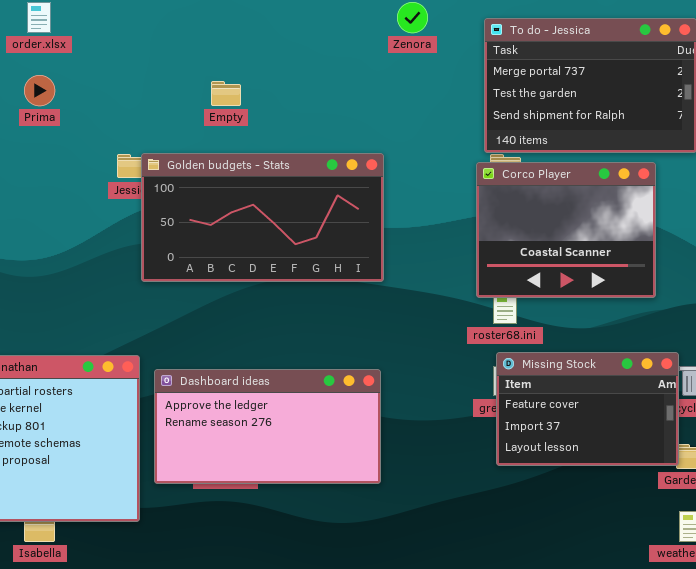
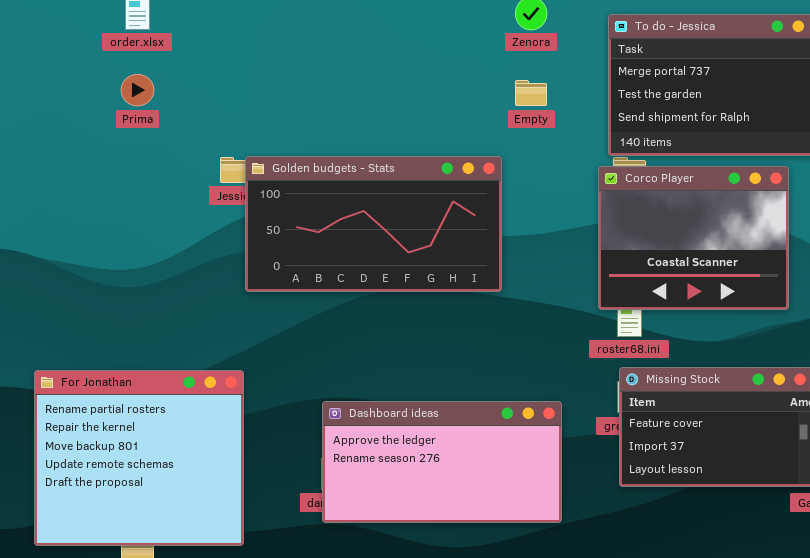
Empty: [211,81,241,106] -> [515,80,547,106], moved
Dashboard ideas: [154,369,381,484] -> [322,401,562,523], moved

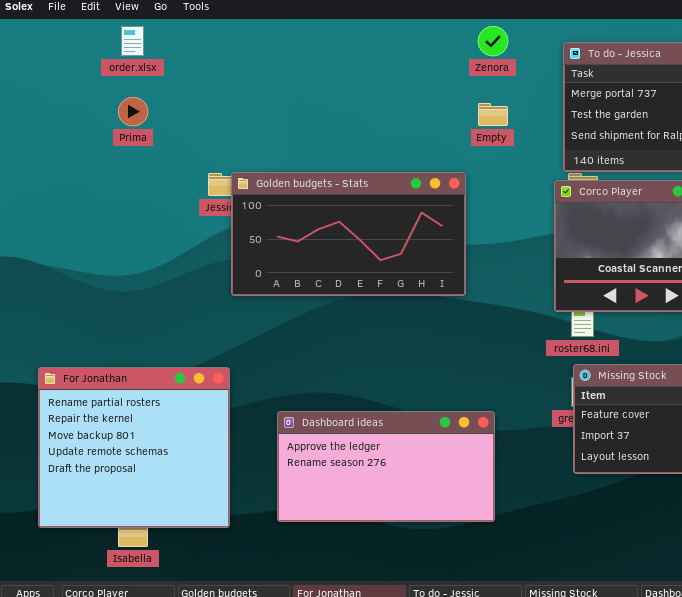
Dashboard ideas: [322,401,562,523] -> [277,411,495,522], moved

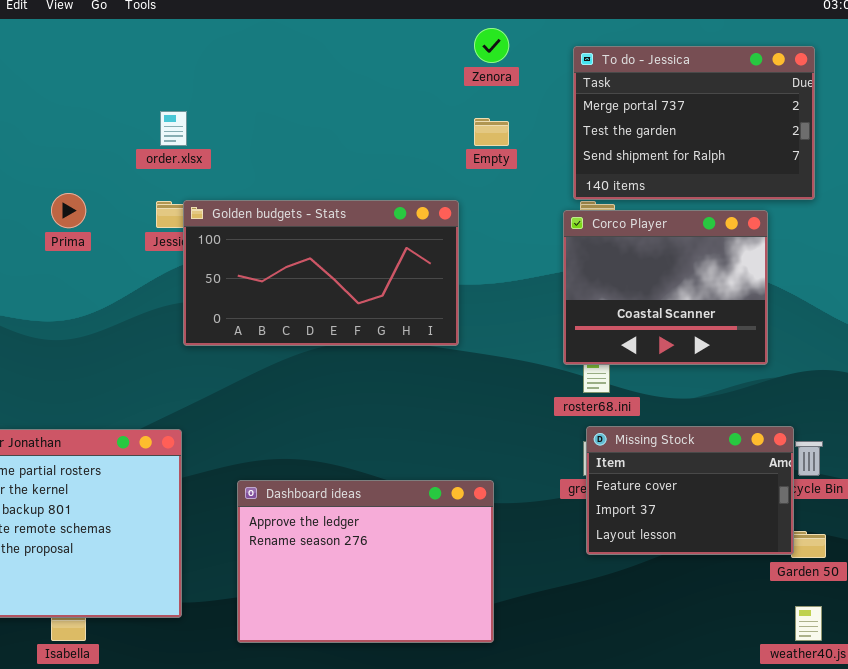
order.xlsx: [121,26,144,56] -> [160,111,187,146], moved
Prima: [118,97,148,126] -> [51,193,86,228], moved
Dashboard ideas: [277,411,495,522] -> [237,480,494,643], resized

